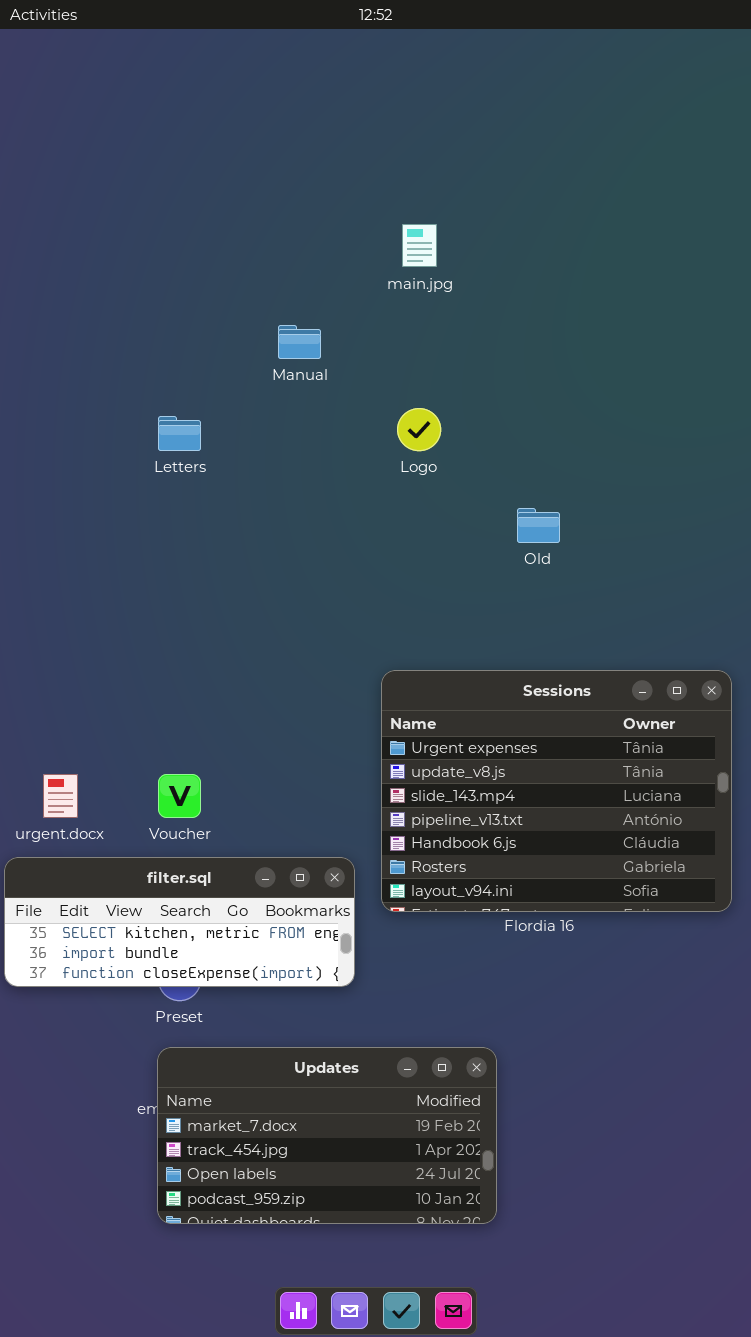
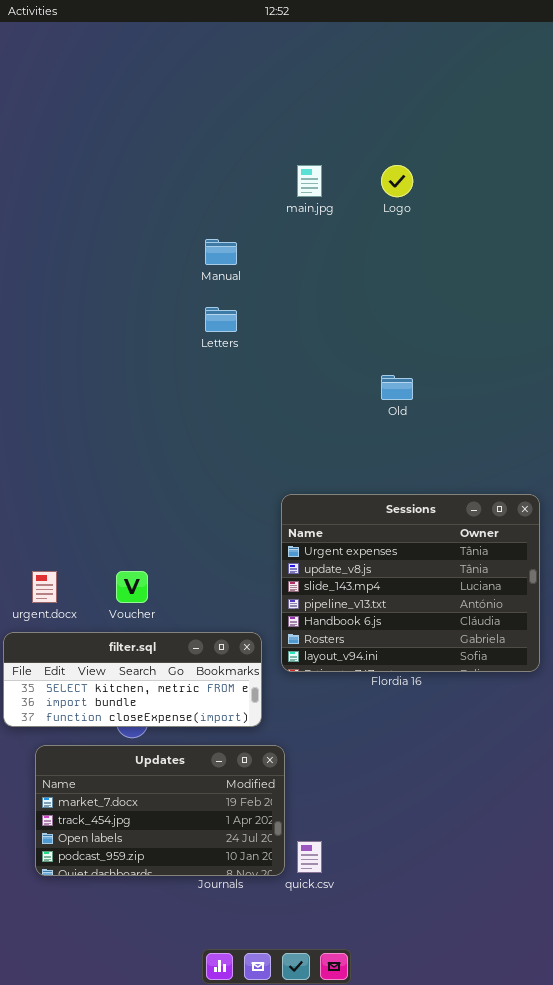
Logo: [397,408,441,451] -> [381,165,413,197], moved
Letters: [158,416,201,451] -> [205,307,237,332], moved
Updates: [157,1047,497,1224] -> [35,745,285,876], moved

